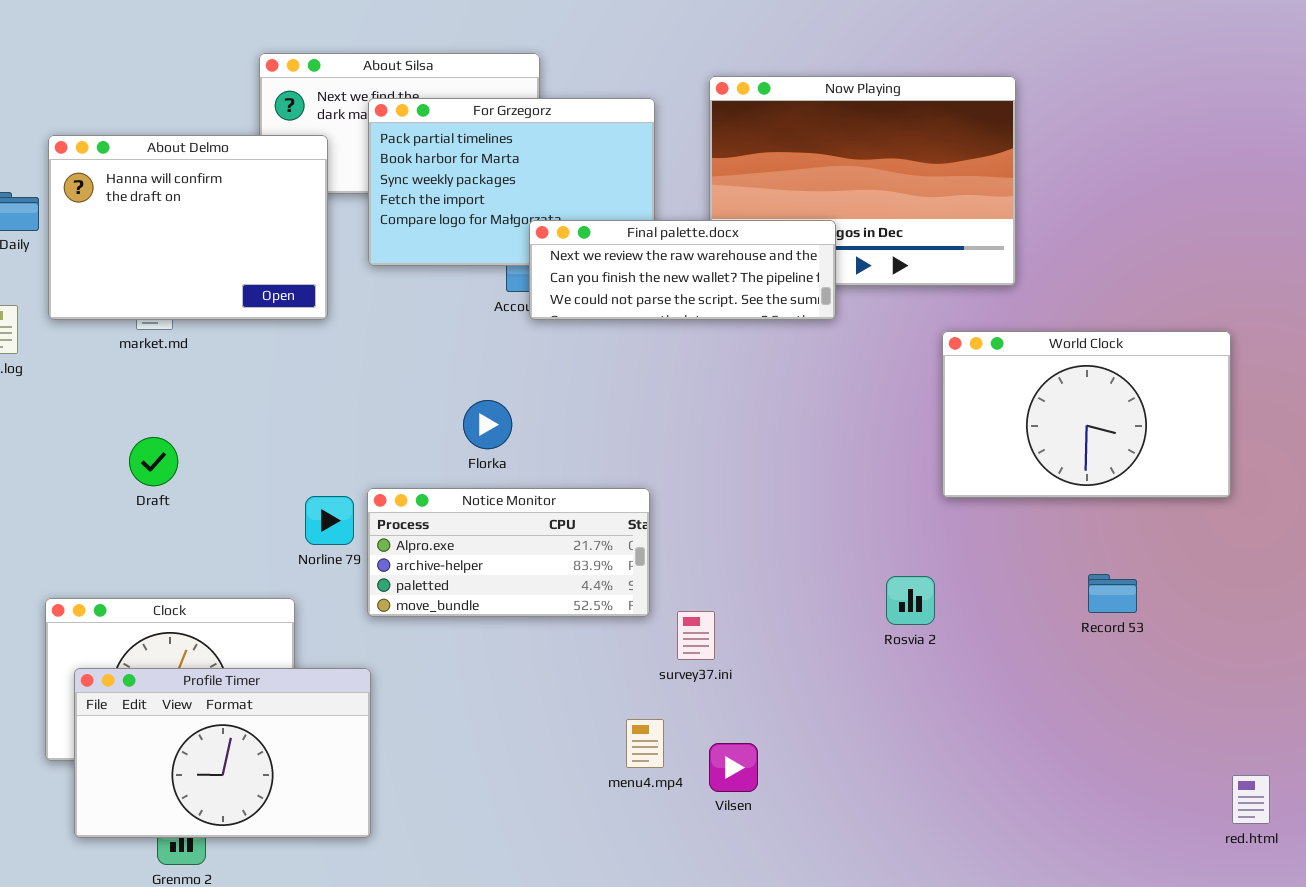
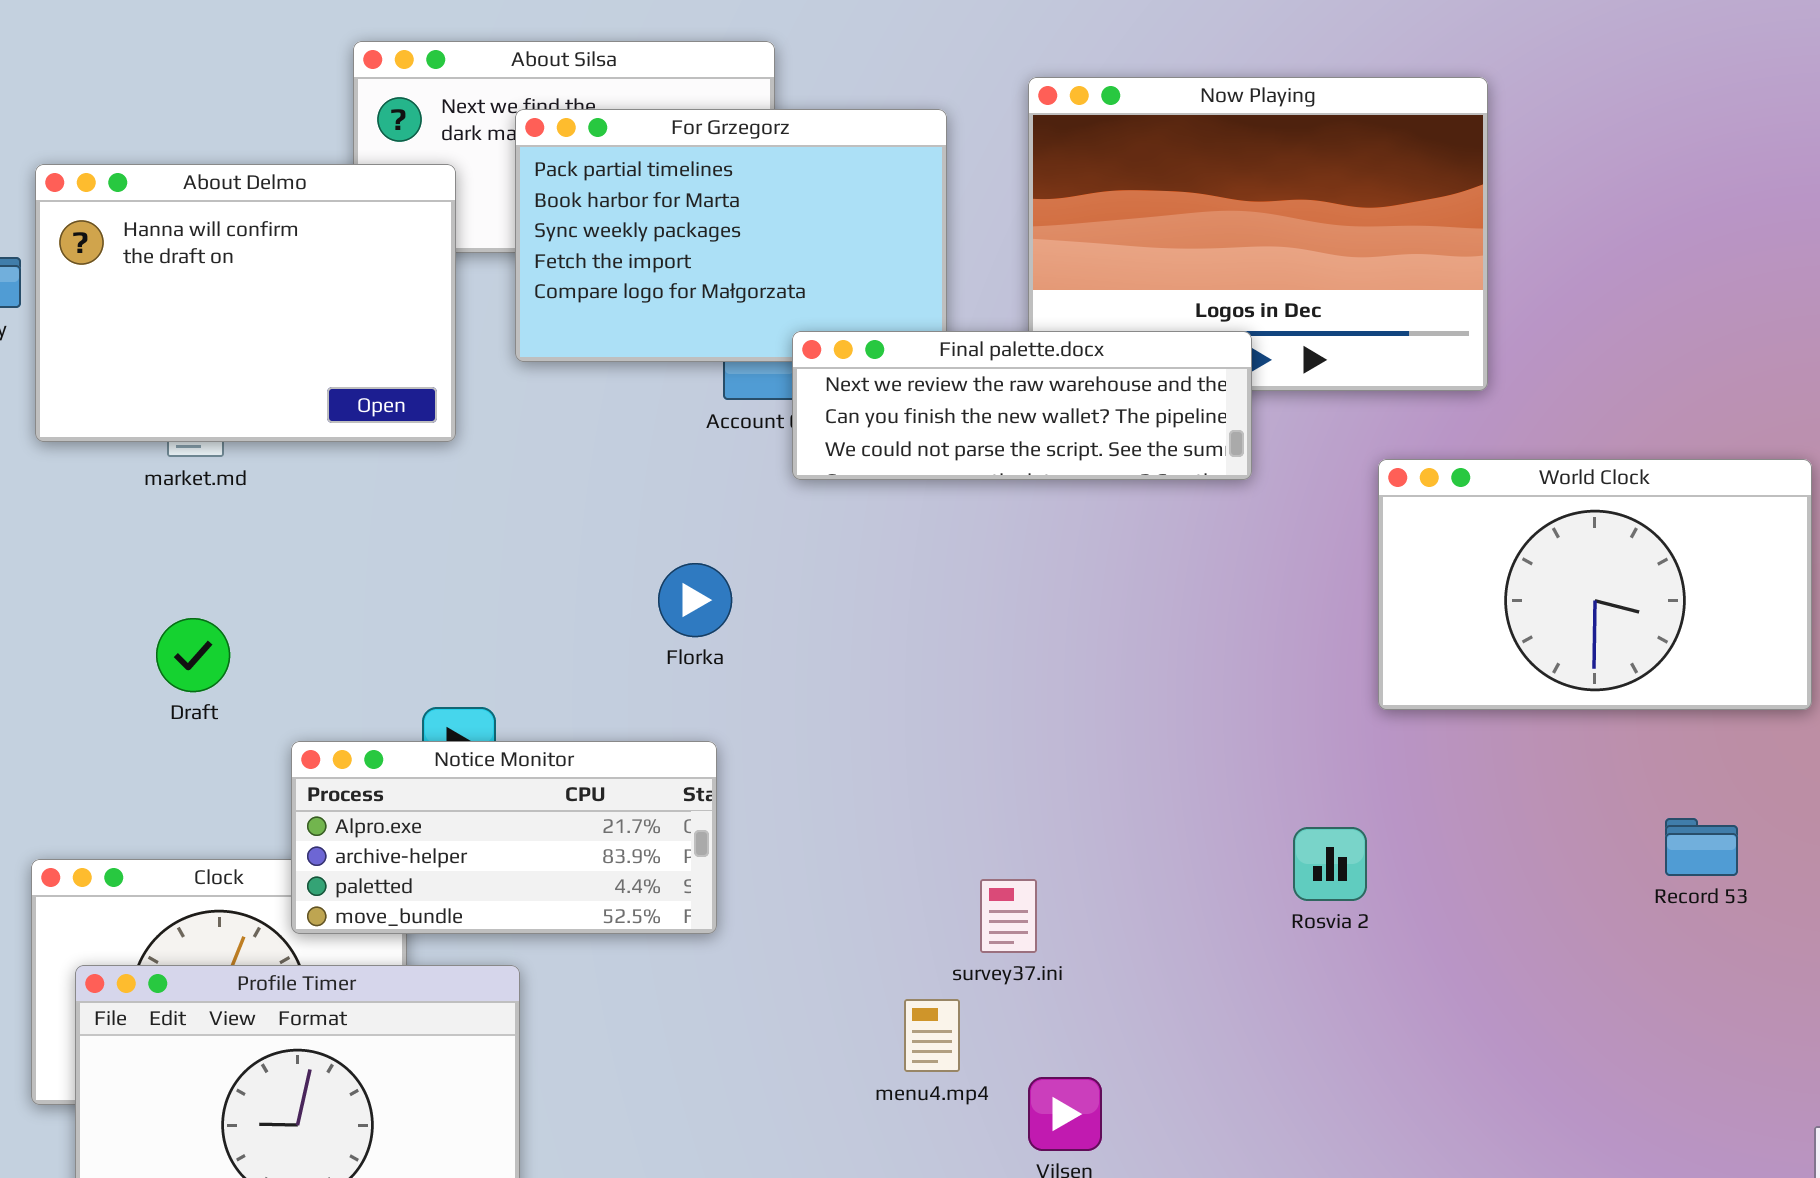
Final palette.docx: [529,220,836,320] -> [792,331,1252,480], moved
Notice Monitor: [367,488,650,617] -> [291,741,717,934], moved
Record 53: [1088,574,1137,613] -> [1665,818,1738,876], moved
menu4.mp4: [626,719,664,768] -> [904,999,960,1072], moved

